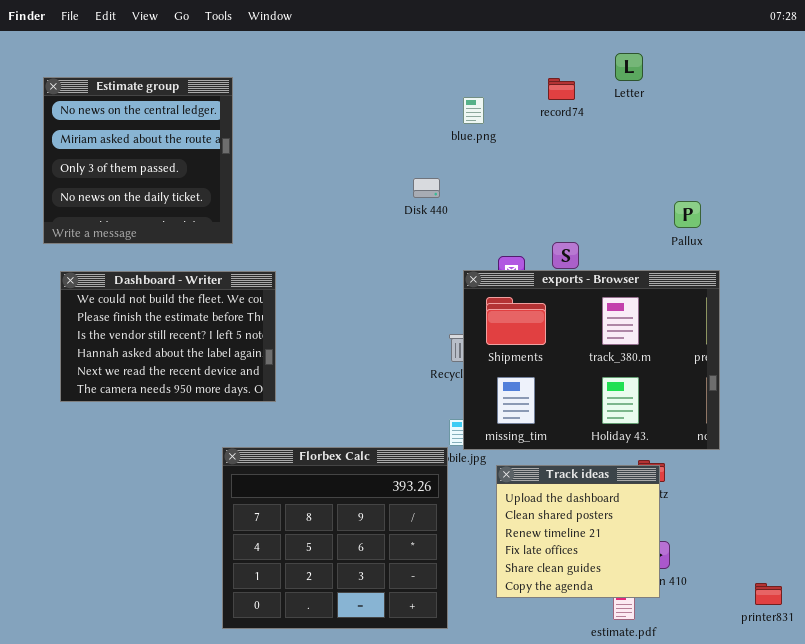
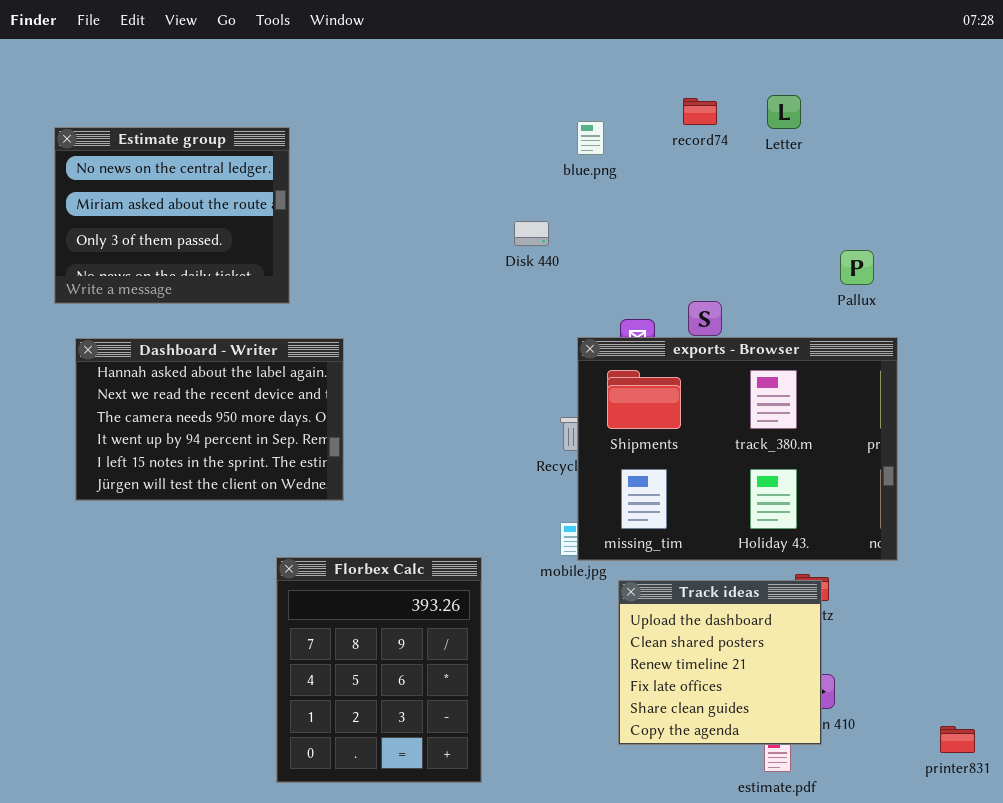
Letter: [615,53,643,81] -> [767,95,801,129], moved
Estimate group: [43,77,233,244] -> [54,127,290,304], resized
Dashboard - Writer: [60,271,276,402] -> [75,338,344,501], scrolled down 3 rows
Florbex Calc: [222,447,448,629] -> [276,557,482,783], resized

